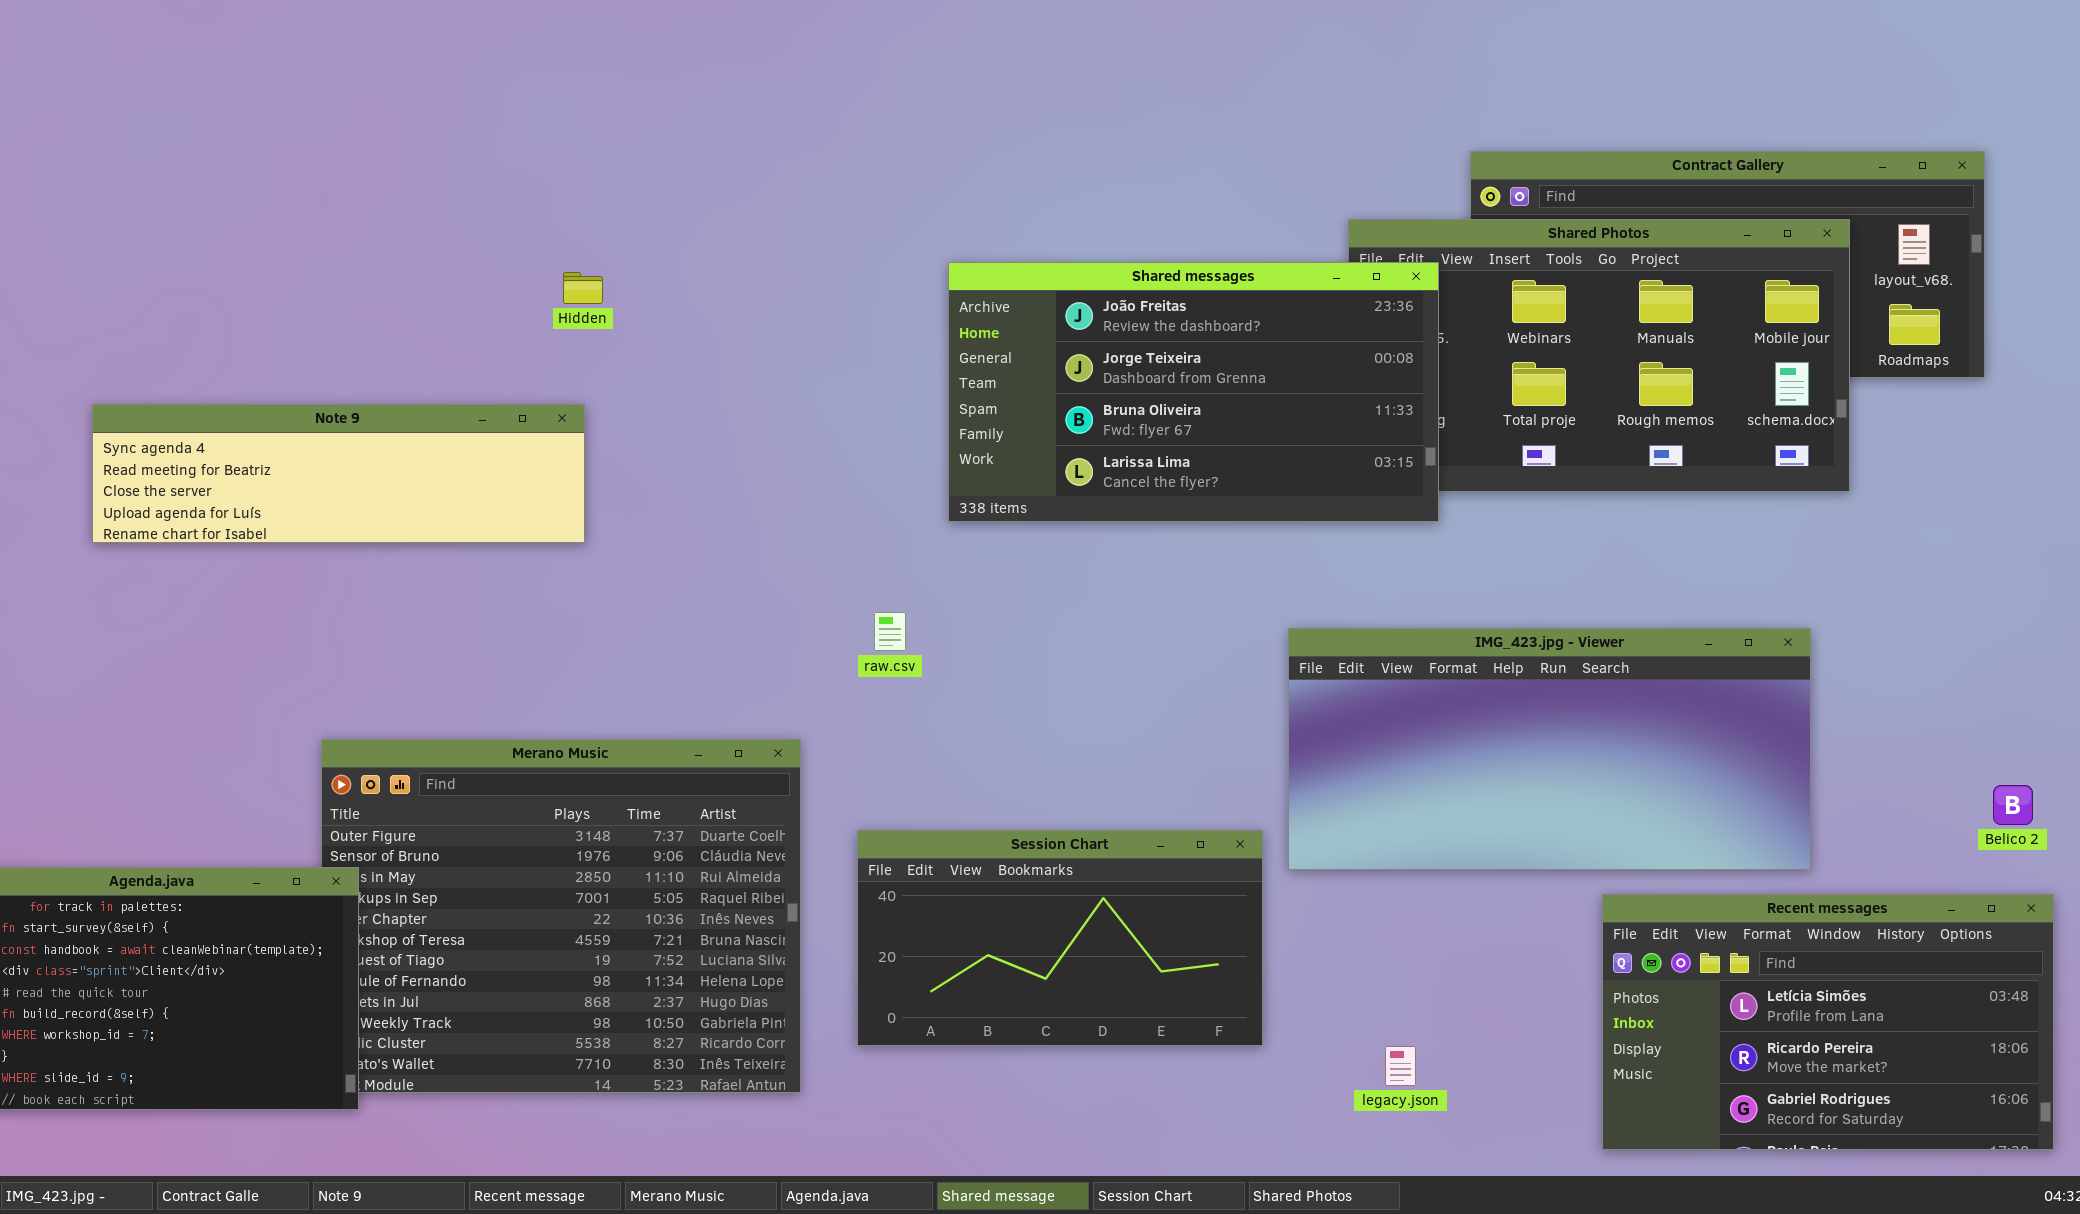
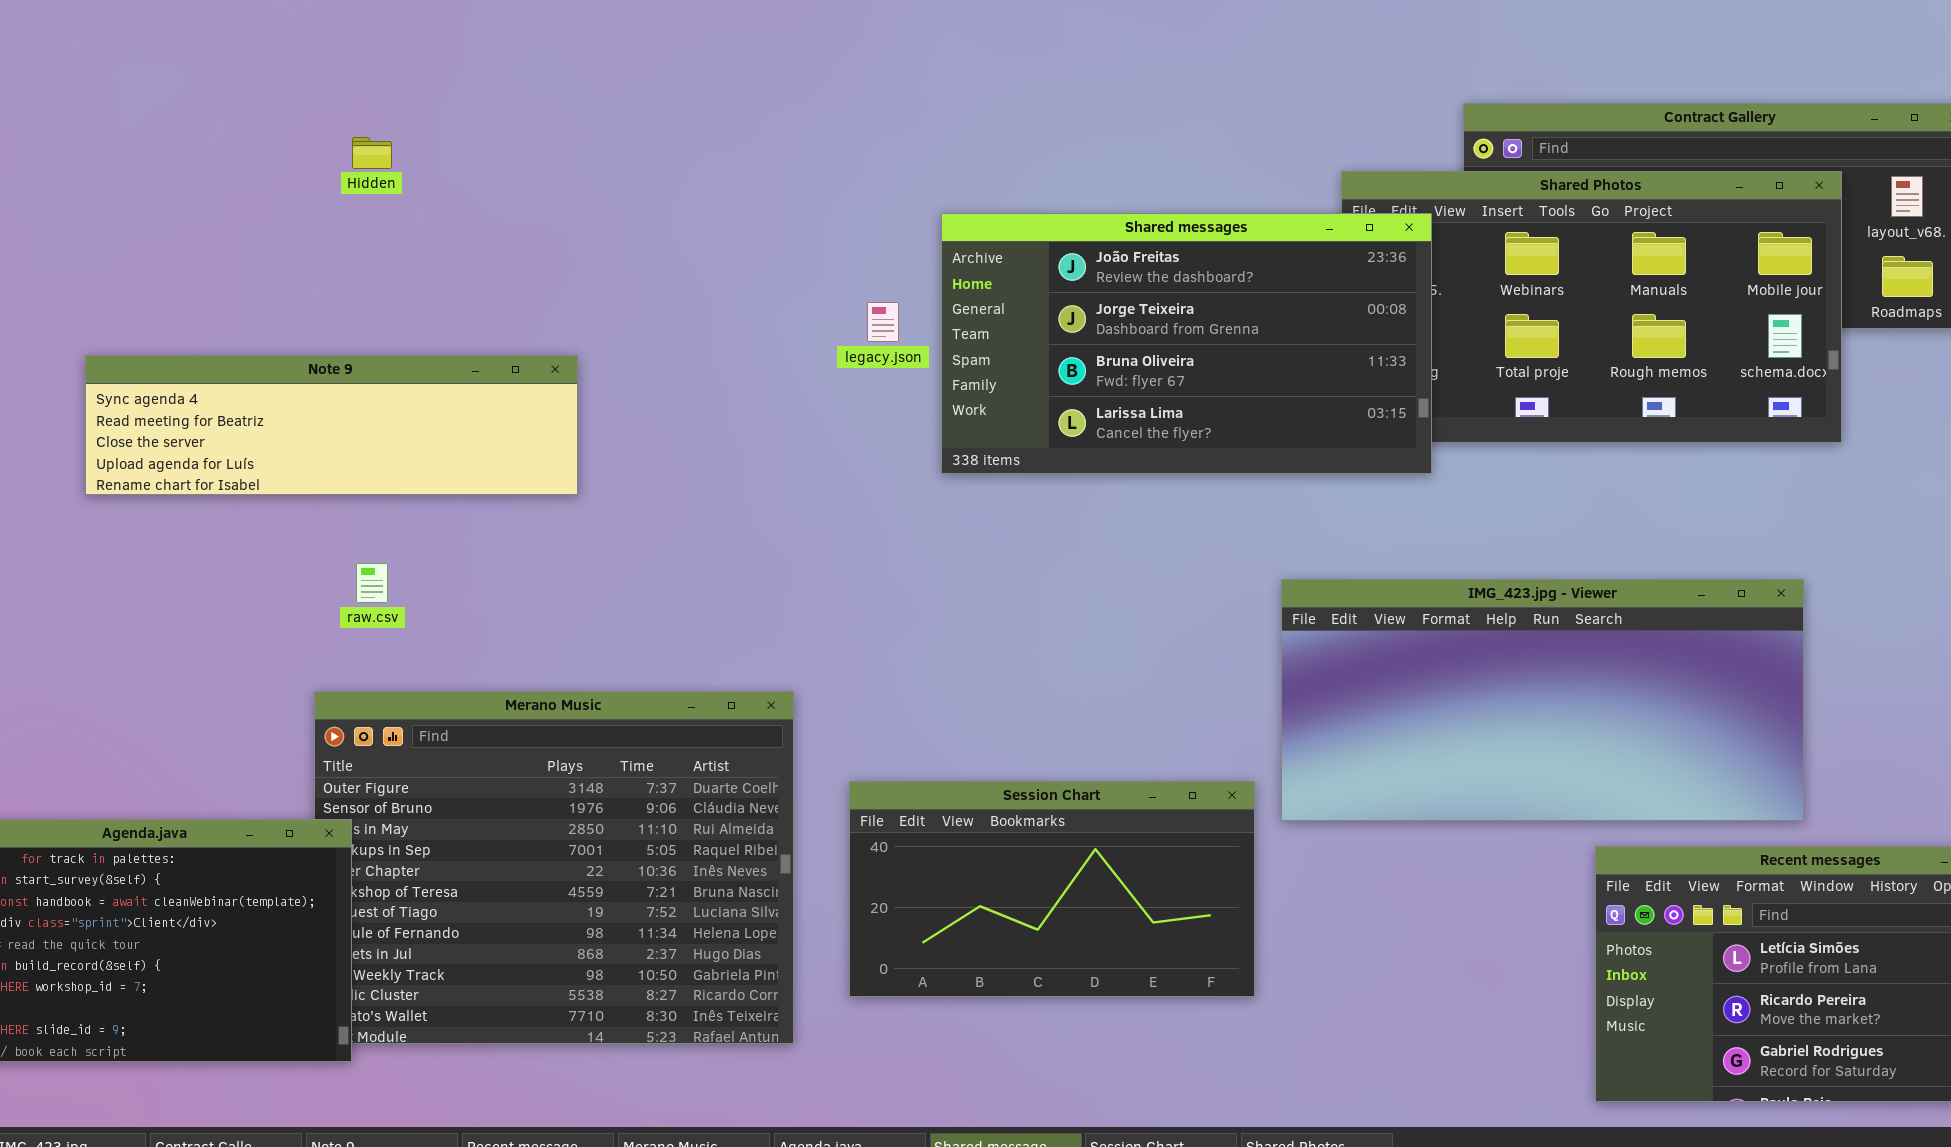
Hidden: [563,272,603,304] -> [352,137,392,169], moved
raw.csv: [874,612,906,651] -> [356,563,388,603], moved
legacy.json: [1385,1046,1416,1086] -> [867,302,899,342], moved

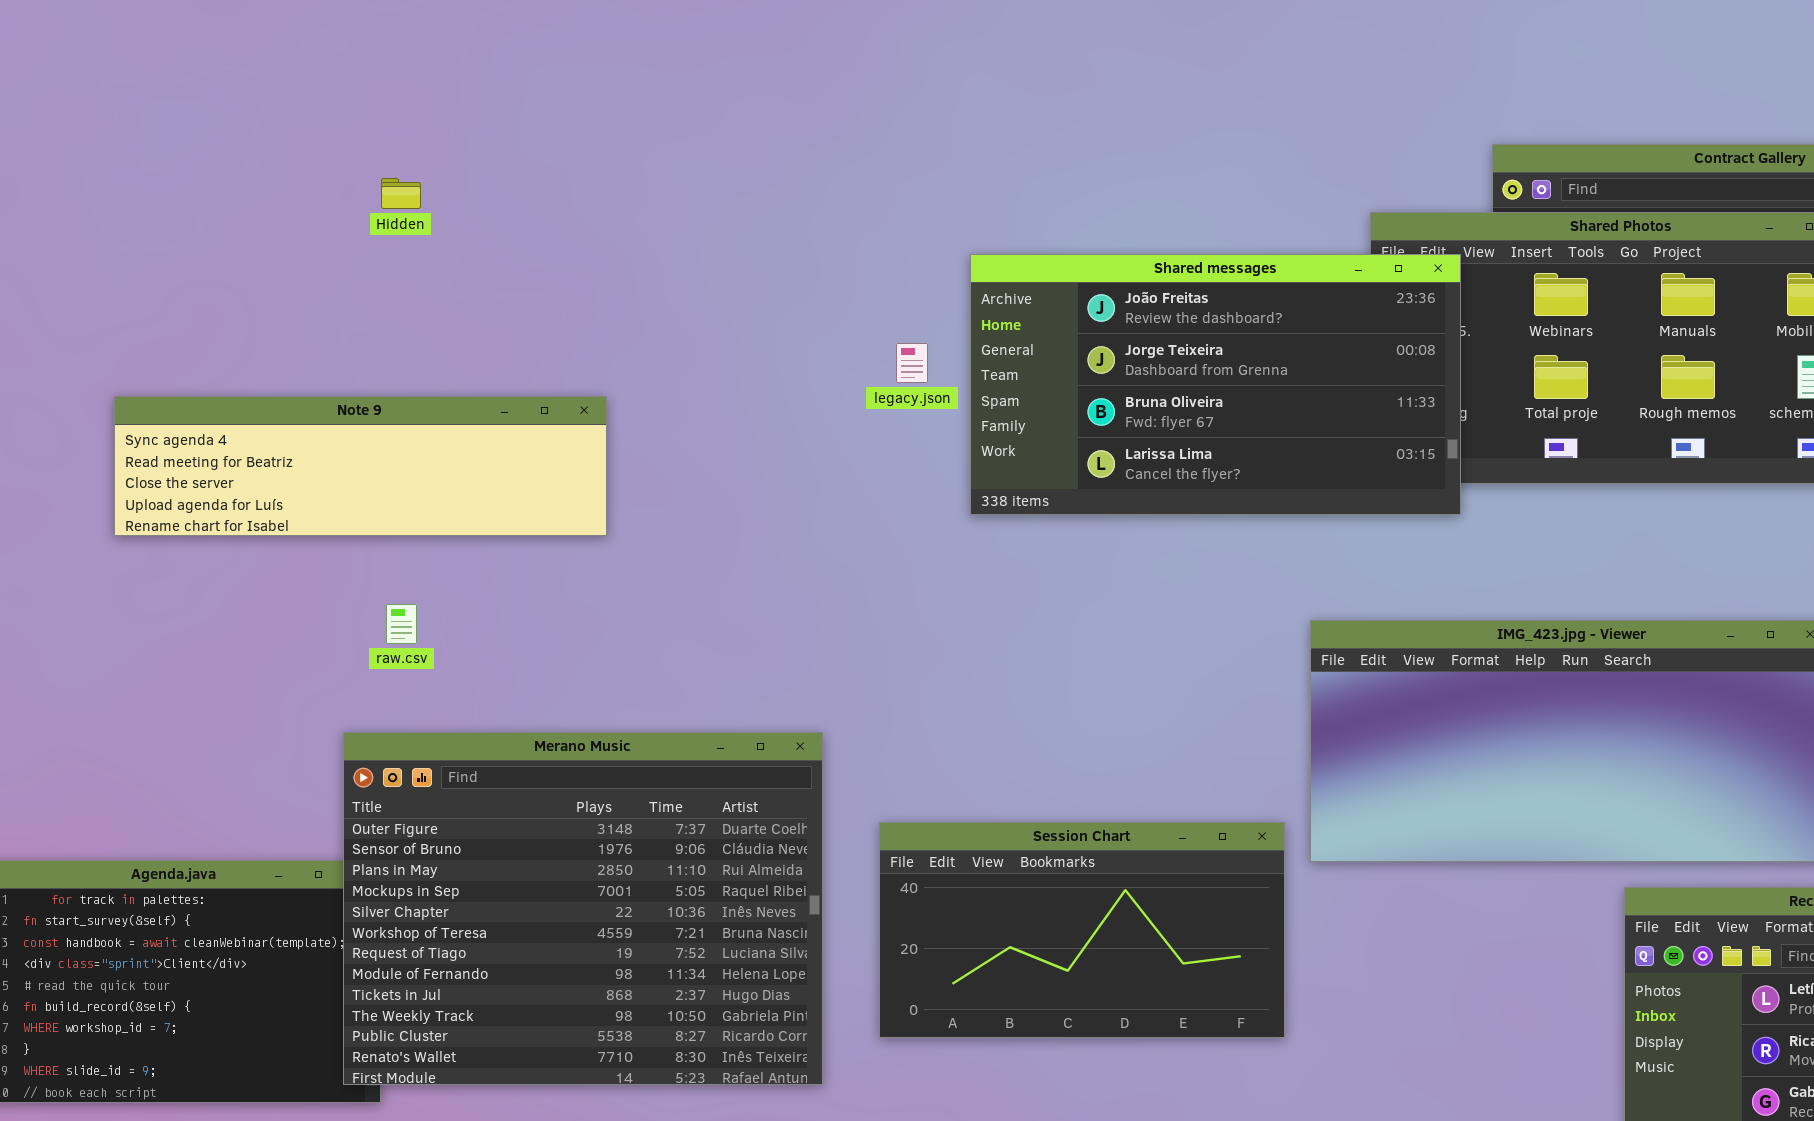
Merano Music: [314,691,794,1044] -> [343,732,823,1085], raised

